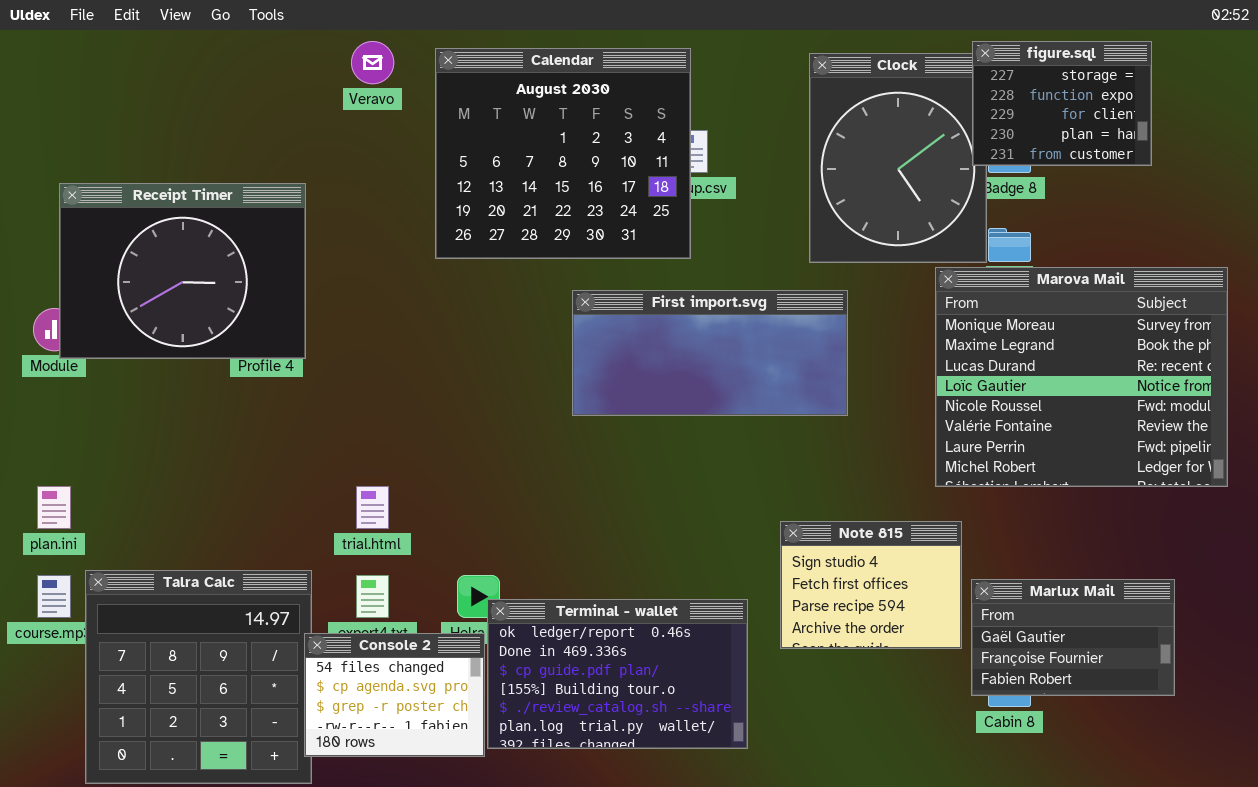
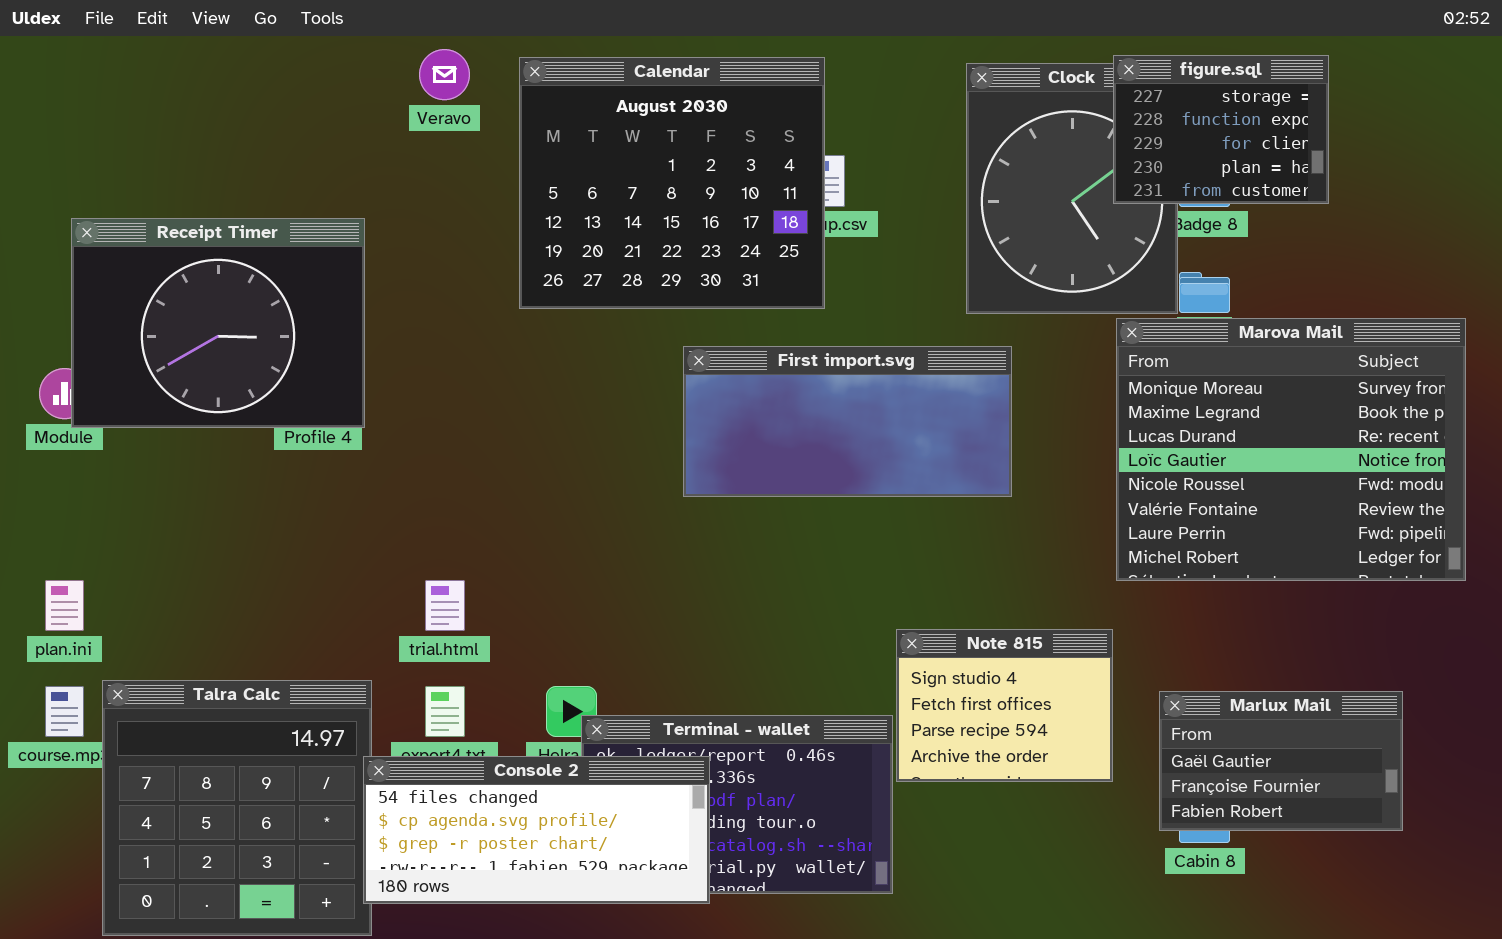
figure.sql: [972,41,1152,166] -> [1113,55,1329,204], moved
Note 815: [780,521,962,649] -> [896,629,1113,782], moved
Console 2: [304,633,485,757] -> [363,756,710,904], resized

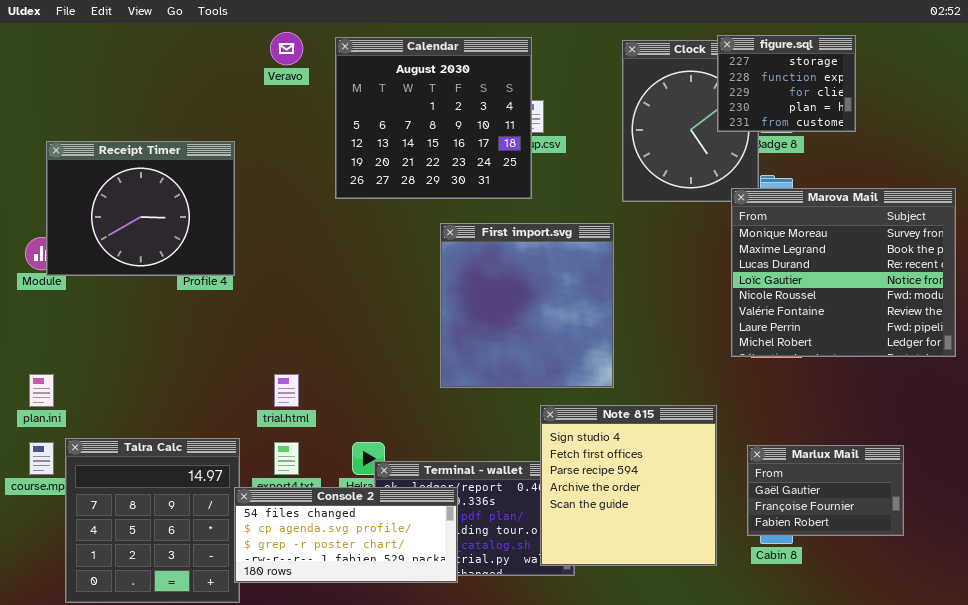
Marova Mail: [1116,318,1466,581] -> [731,188,956,357], moved
First import.svg: [683,346,1012,497] -> [440,223,614,388], resized
Note 815: [896,629,1113,782] -> [540,405,717,566], resized

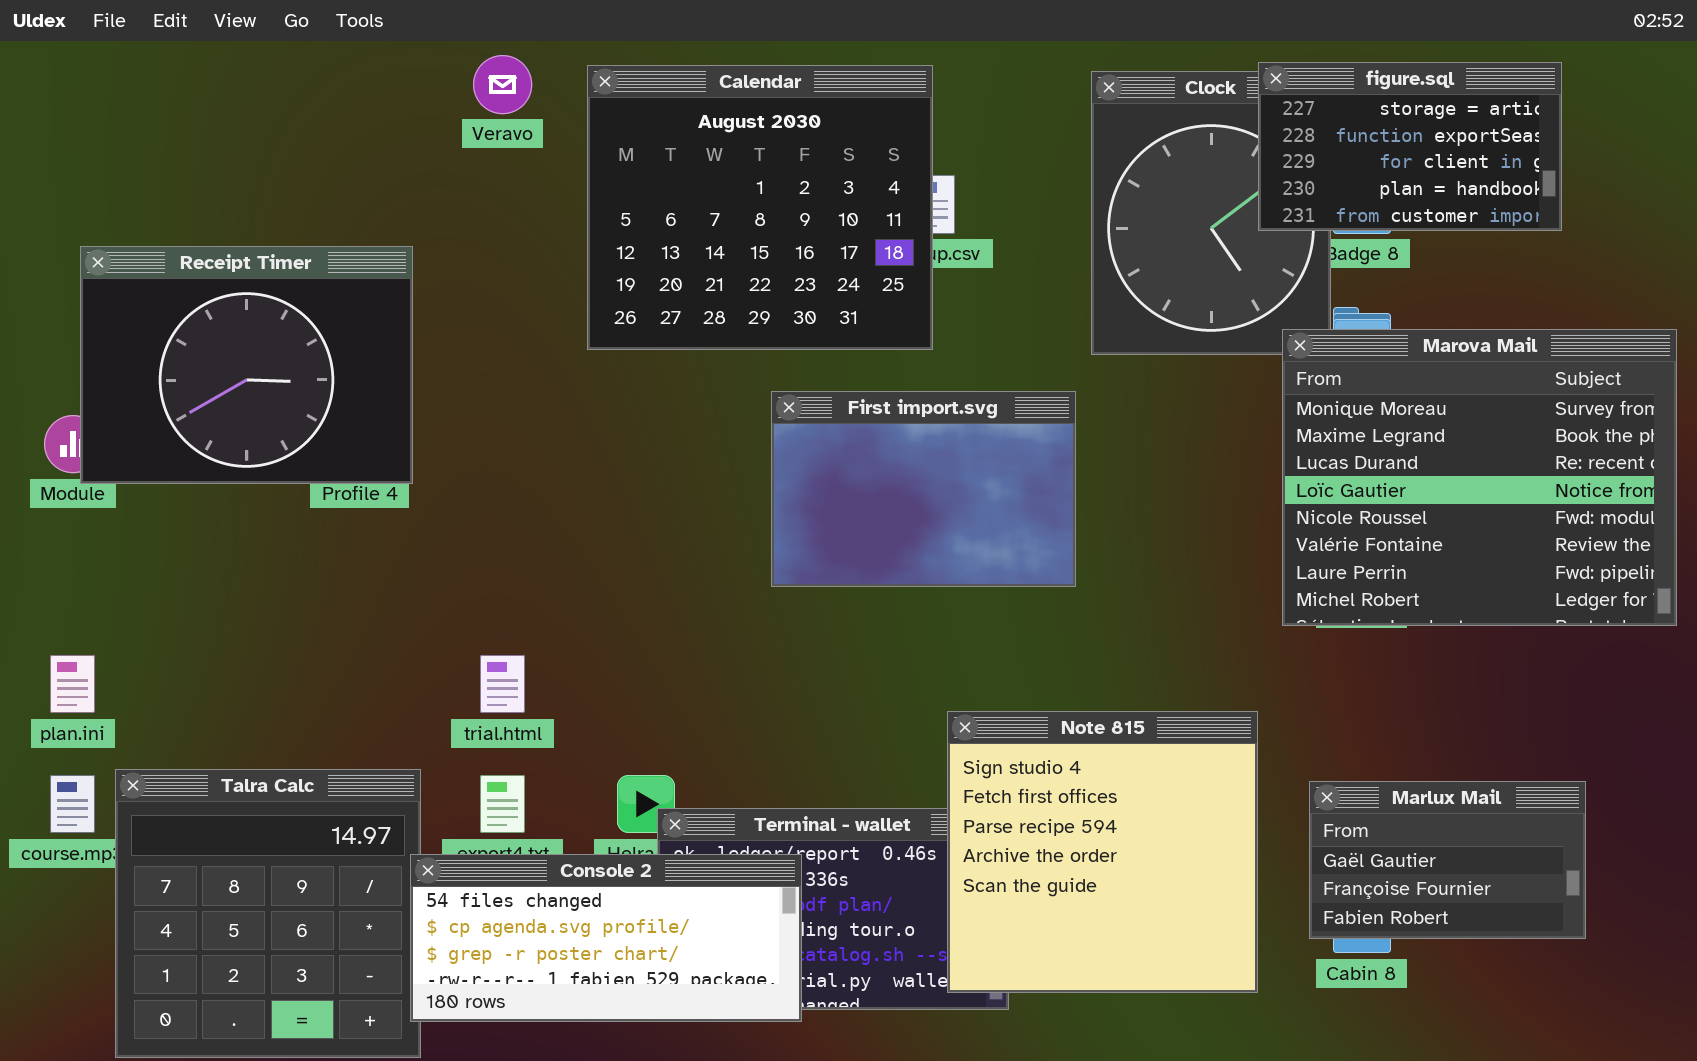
figure.sql: [717,35,856,132] -> [1258,62,1562,231], resized
First import.svg: [440,223,614,388] -> [771,391,1076,587], resized

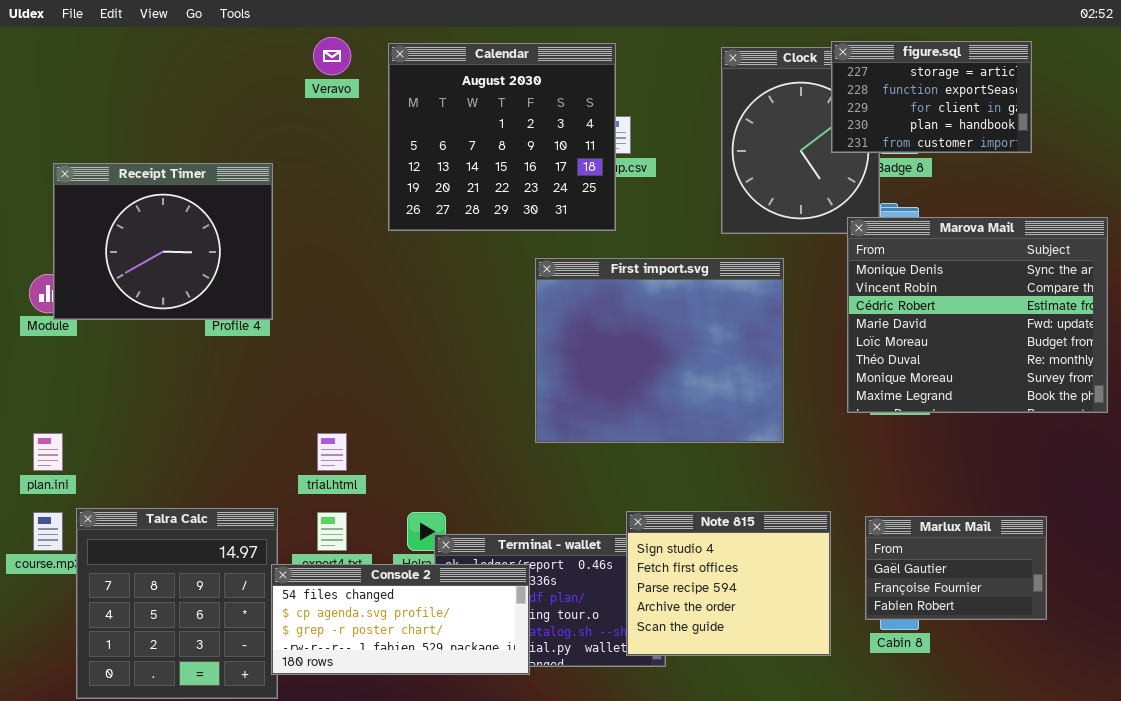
Marova Mail: [1282,329,1677,626] -> [847,217,1108,413], scrolled up 6 rows
First import.svg: [771,391,1076,587] -> [535,258,784,443], moved, resized
Note 815: [947,711,1258,993] -> [626,511,831,656], resized

